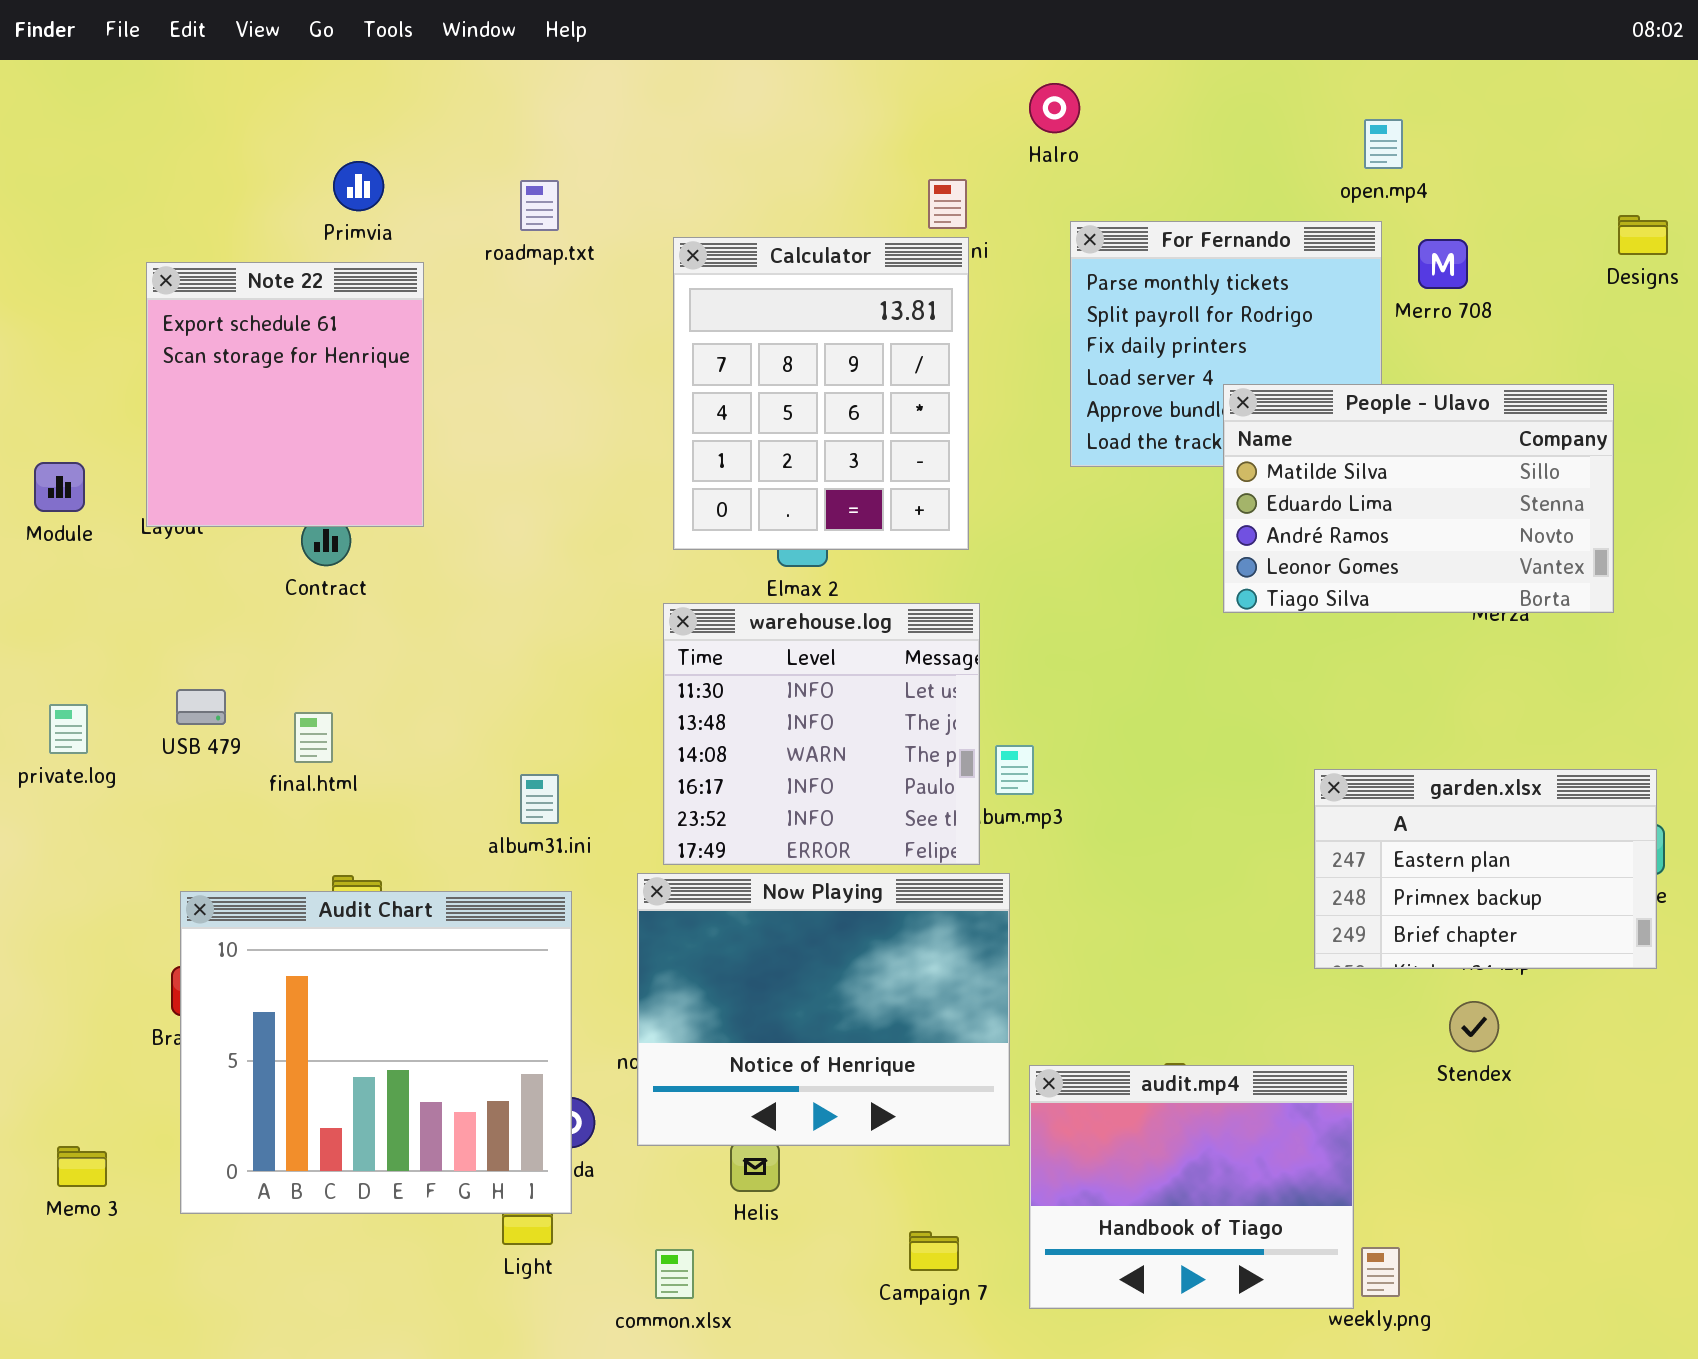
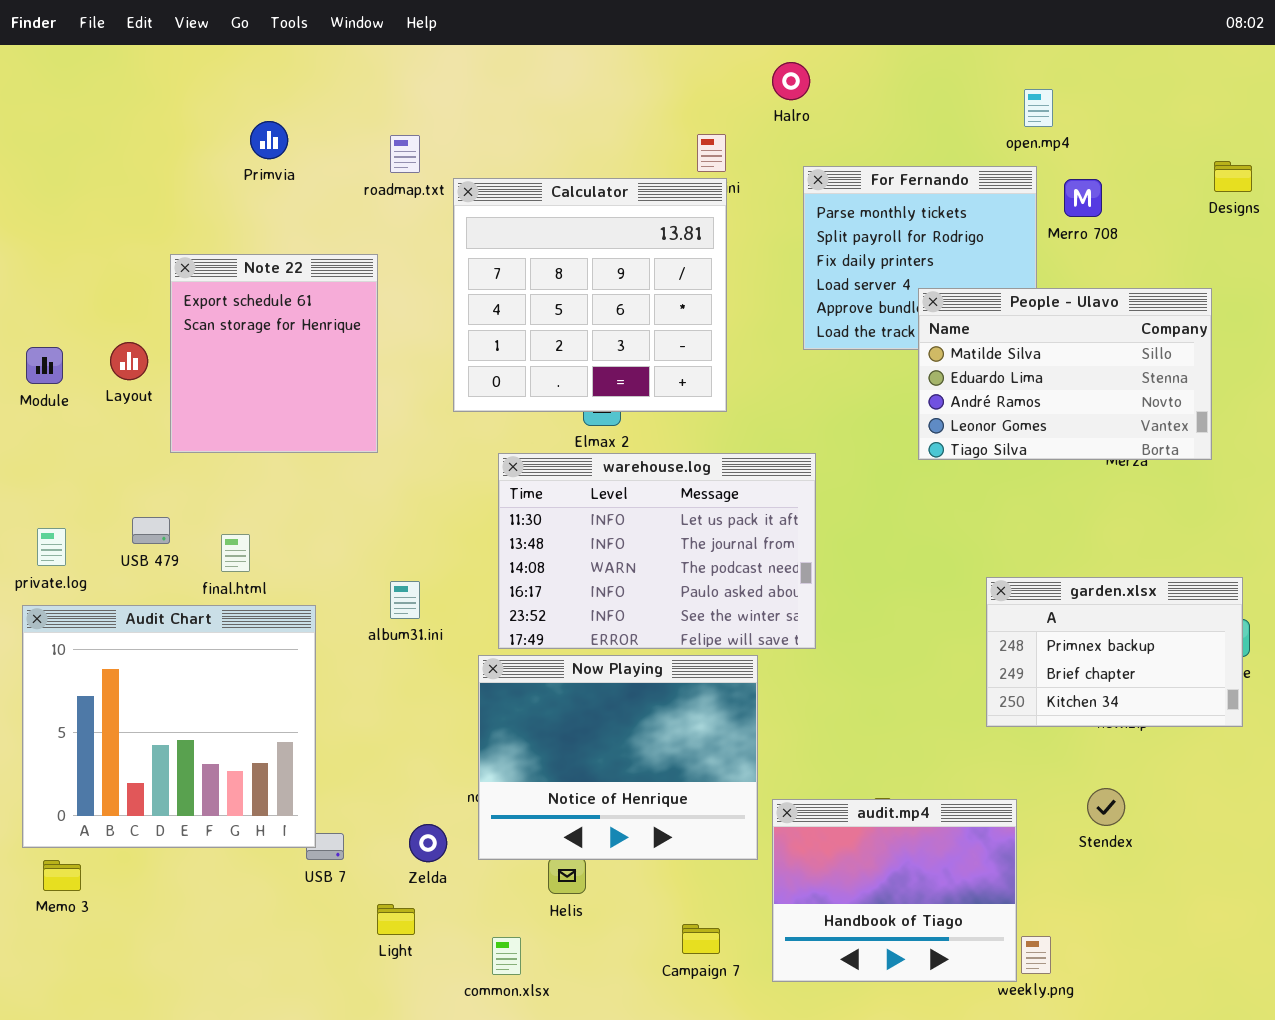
Calculator: [673,237,969,550] -> [453,178,727,412], resized
Note 22: [146,262,424,527] -> [170,254,378,453], moved
warehouse.log: [663,603,980,865] -> [498,453,816,649], resized
garden.xlsx: [1314,769,1657,969] -> [986,577,1243,727], scrolled down 1 row
Audit Chart: [180,891,572,1214] -> [22,605,316,848], moved
Stendex: [1449,1001,1499,1052] -> [1087,788,1125,826], moved

